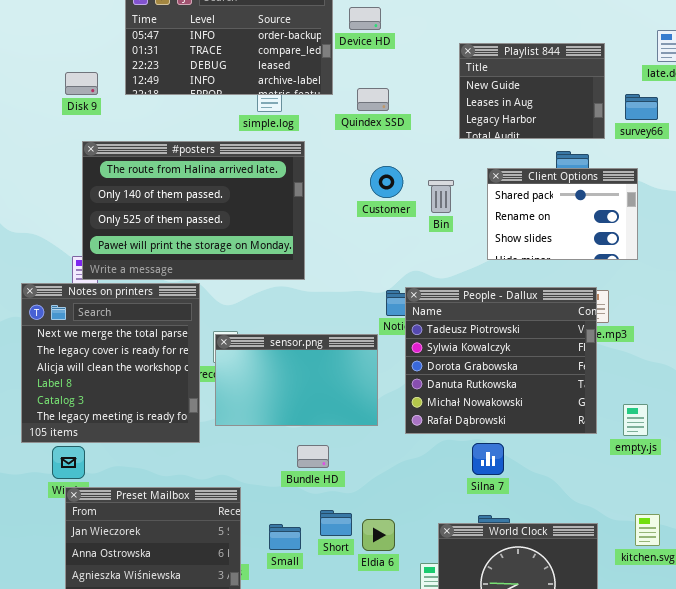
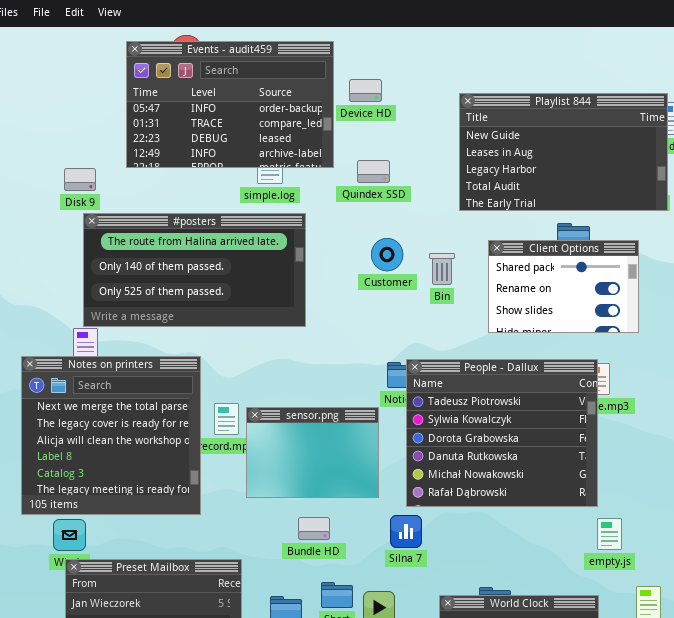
Playlist 844: [459,43,605,139] -> [459,93,668,211], resized
Disk 9: [65,72,98,95] -> [64,168,96,191], moved
#posters: [82,141,305,280] -> [83,213,306,327], resized
sensor.png: [215,334,378,426] -> [246,407,379,498], resized
empty.js: [623,404,648,436] -> [597,518,622,550], moved
Silna 7: [472,443,504,475] -> [390,515,422,548], moved

